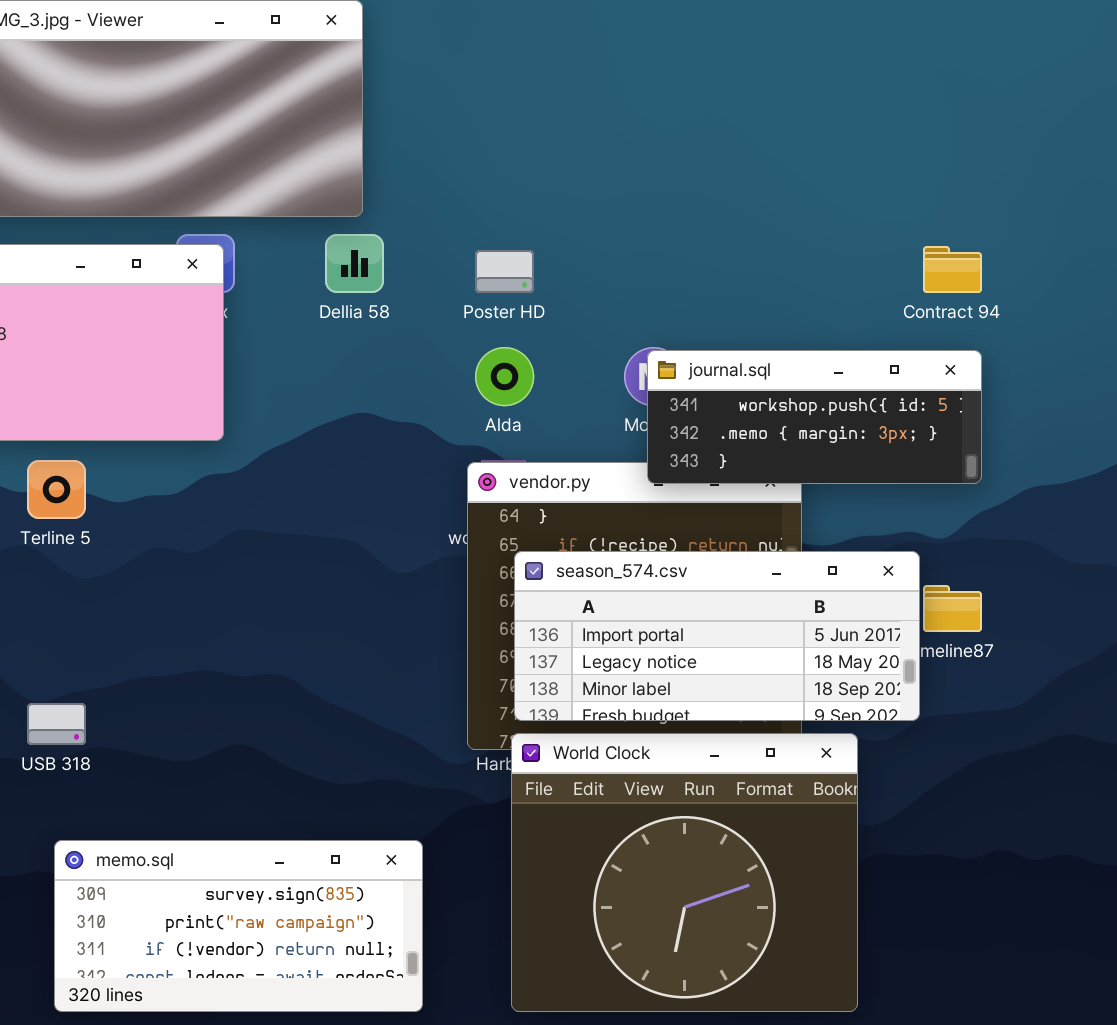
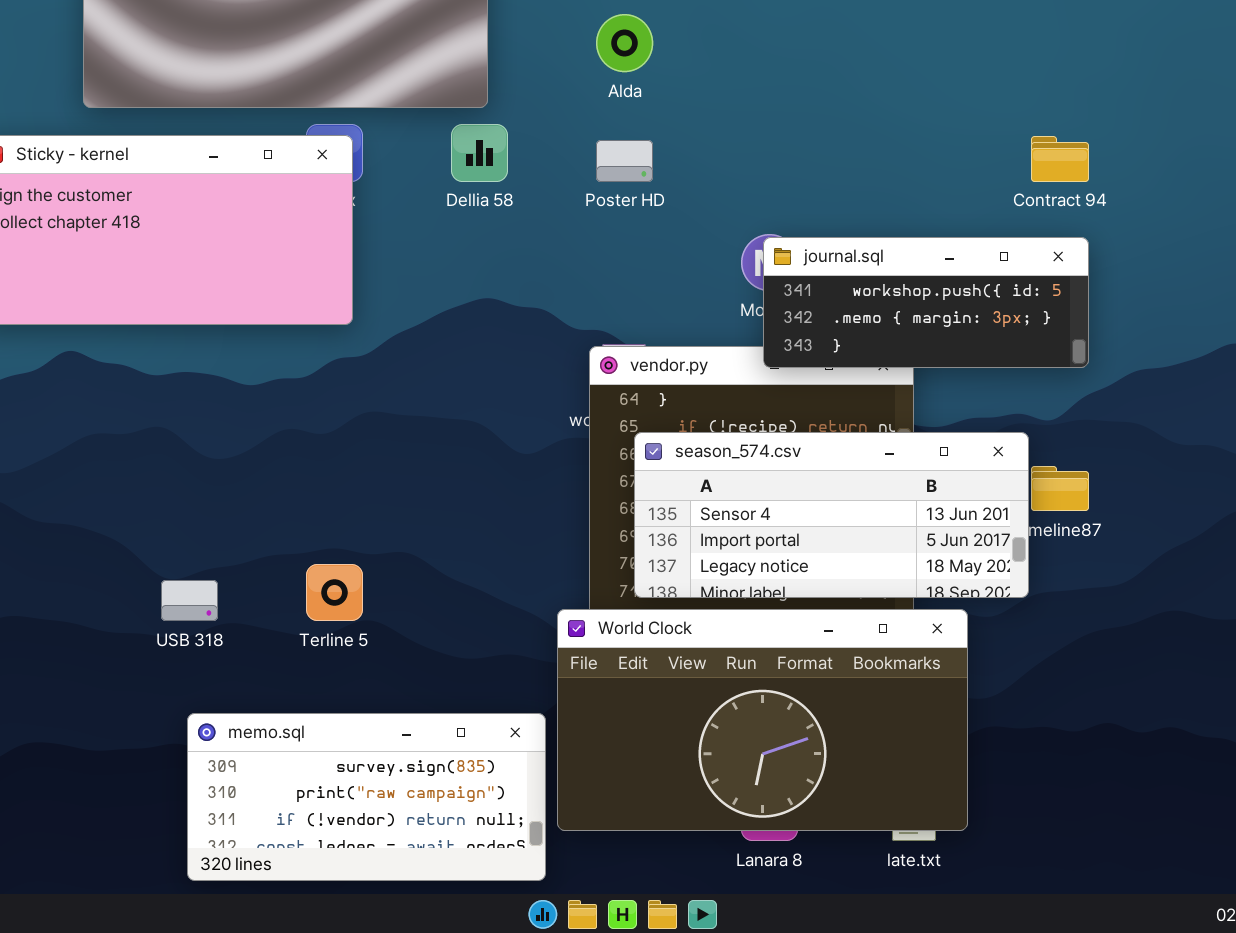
Alda: [475,347,534,406] -> [596,14,653,72], moved
Terline 5: [27,460,86,519] -> [306,564,363,621], moved
season_574.csv: [514,551,920,721] -> [634,432,1029,598], scrolled up 1 row
World Clock: [511,733,858,1012] -> [557,609,968,831], resized

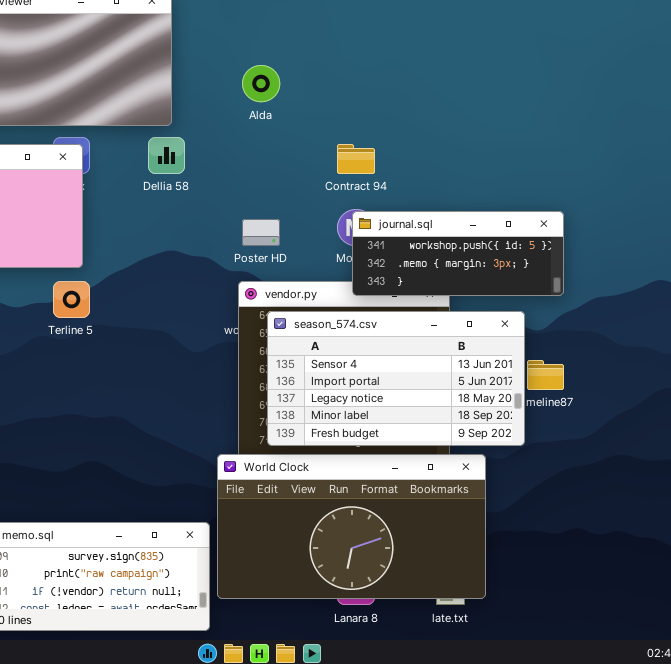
Contract 94: [1031,136,1089,182] -> [337,144,375,174], moved
Poster HD: [596,140,653,182] -> [242,219,280,246], moved
season_574.csv: [634,432,1029,598] -> [267,311,525,446], resized
Terline 5: [306,564,363,621] -> [53,281,90,318], moved

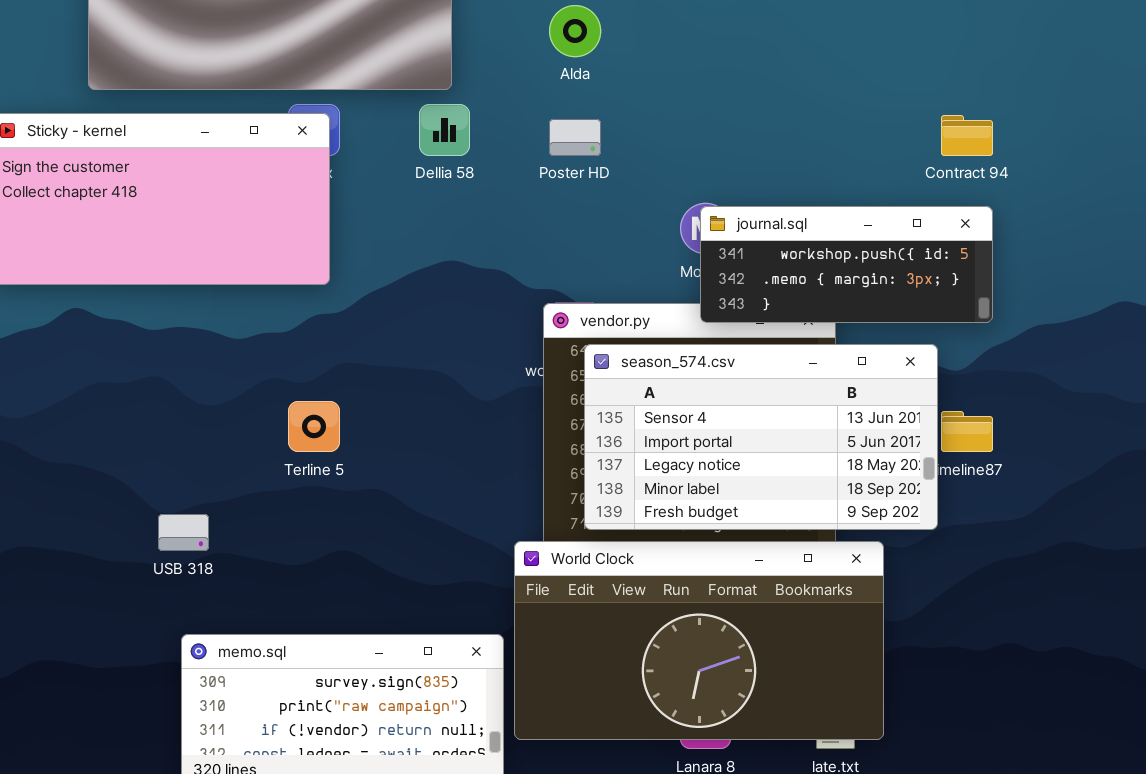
Contract 94: [337,144,375,174] -> [941,115,993,156], moved
Poster HD: [242,219,280,246] -> [549,119,601,156], moved
Terline 5: [53,281,90,318] -> [288,401,340,452], moved

